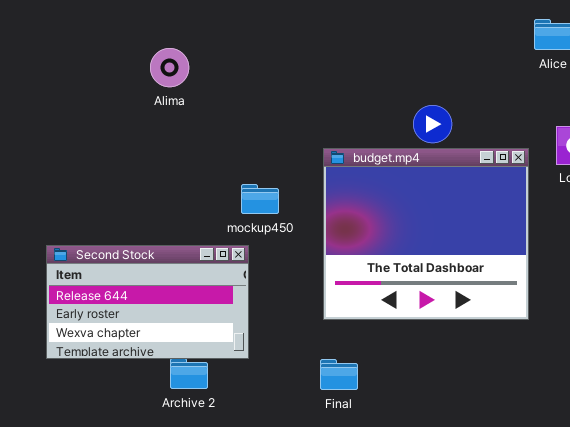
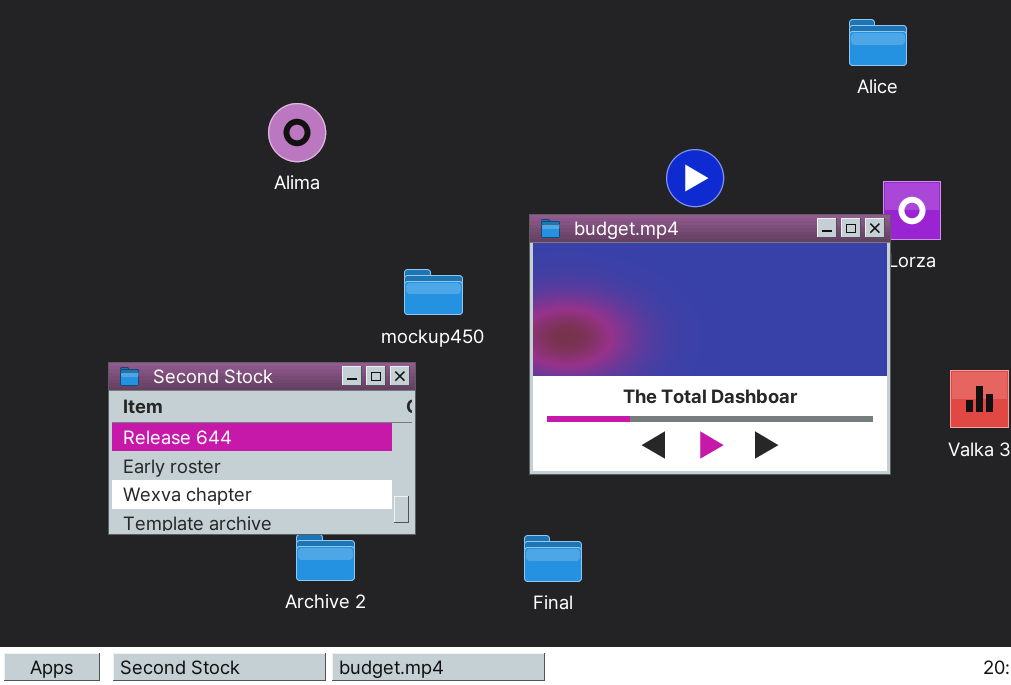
Alima: [150,48,189,87] -> [268,103,326,162], moved
budget.mp4: [323,148,529,320] -> [529,214,891,475], resized

